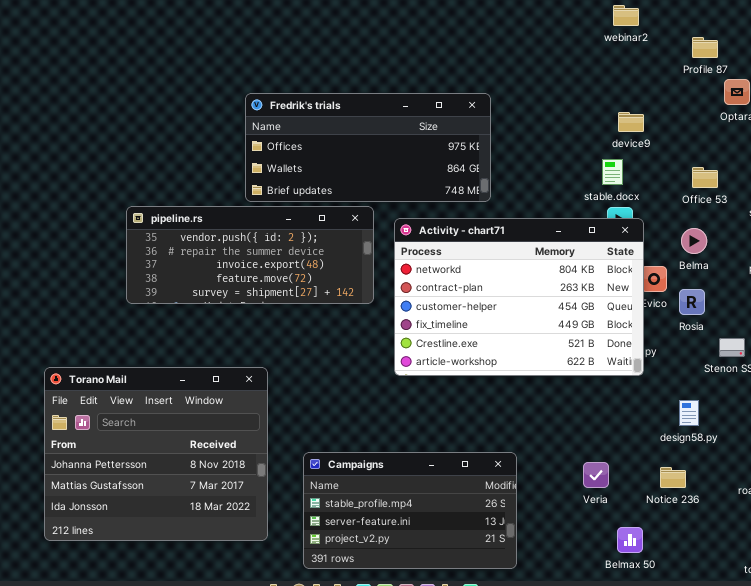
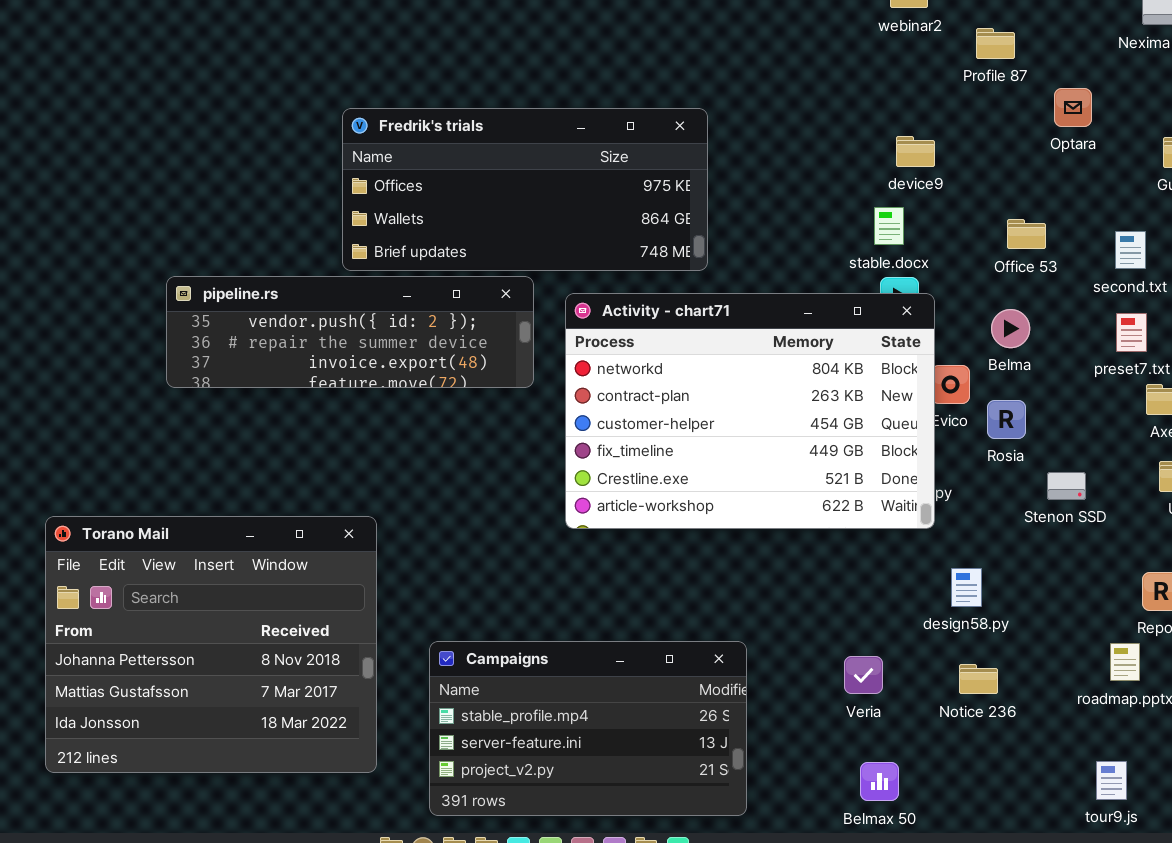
Profile 87: [692,37,718,58] -> [976,28,1015,59], moved
pipeline.rs: [126,206,374,304] -> [166,276,534,388], resized
design58.py: [679,400,699,426] -> [951,568,982,607], moved
Belmax 50: [617,527,643,553] -> [860,762,899,801], moved

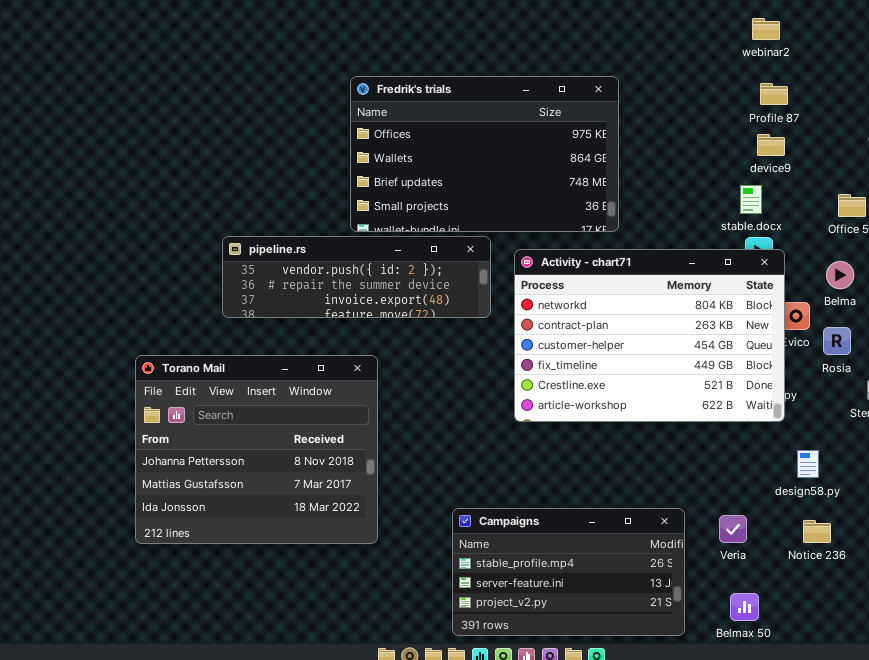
Profile 87: [976,28,1015,59] -> [760,83,788,105], moved
Fredrik's trials: [342,108,708,271] -> [350,76,619,232], resized
Torano Mail: [45,516,377,773] -> [135,355,378,544], moved
Campaigns: [429,641,747,816] -> [452,508,685,636], moved

